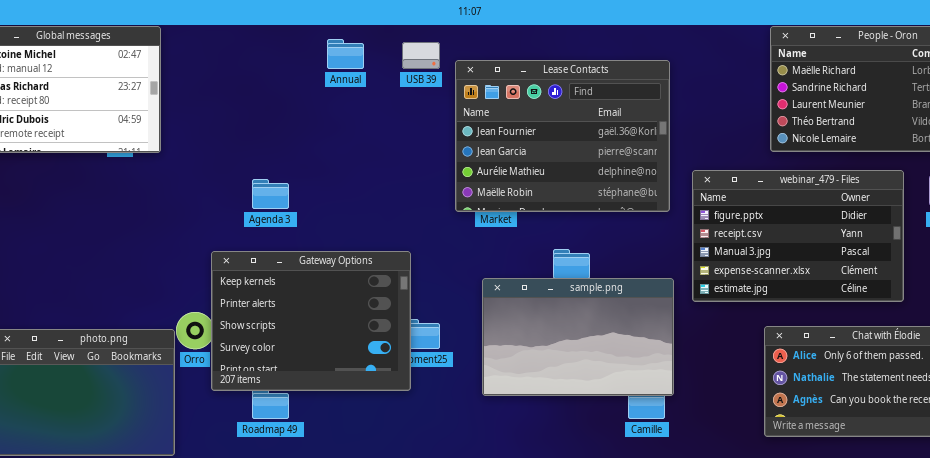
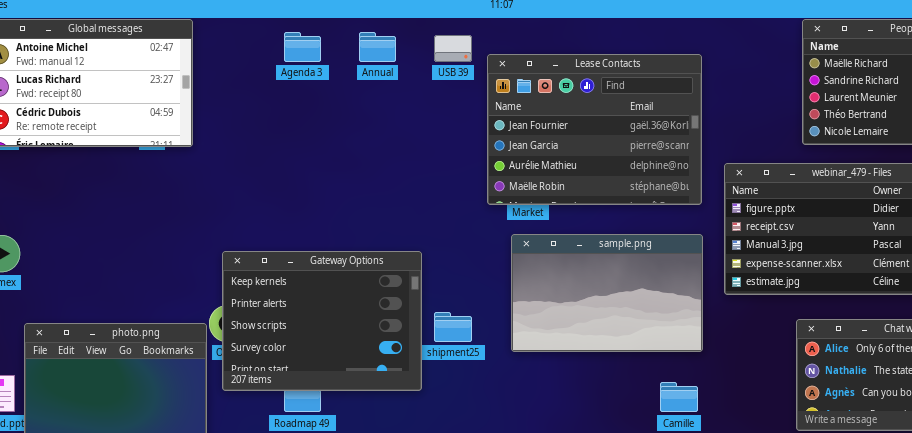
Agenda 3: [252,179,289,209] -> [284,32,321,62], moved
Gateway Options: [211,251,411,391] -> [222,251,422,391], moved
sample.png: [482,278,674,396] -> [511,234,703,352], moved

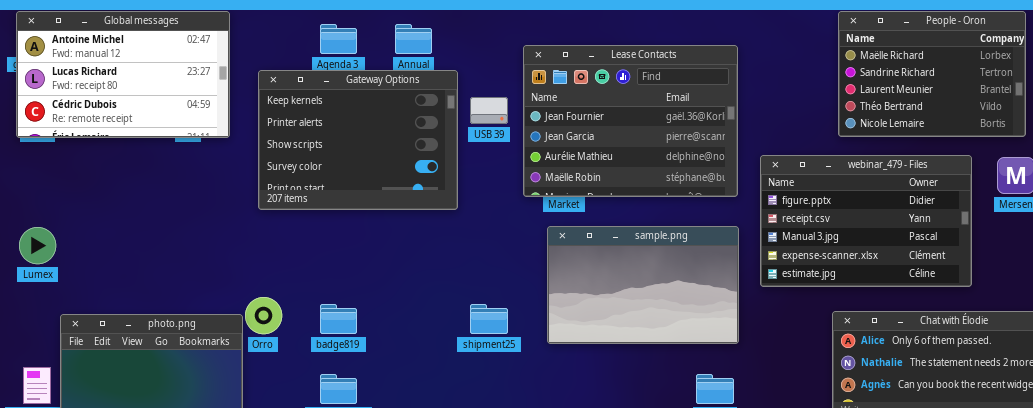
USB 39: [434,35,472,62] -> [470,97,508,124], moved
Gateway Options: [222,251,422,391] -> [258,70,458,210], moved

